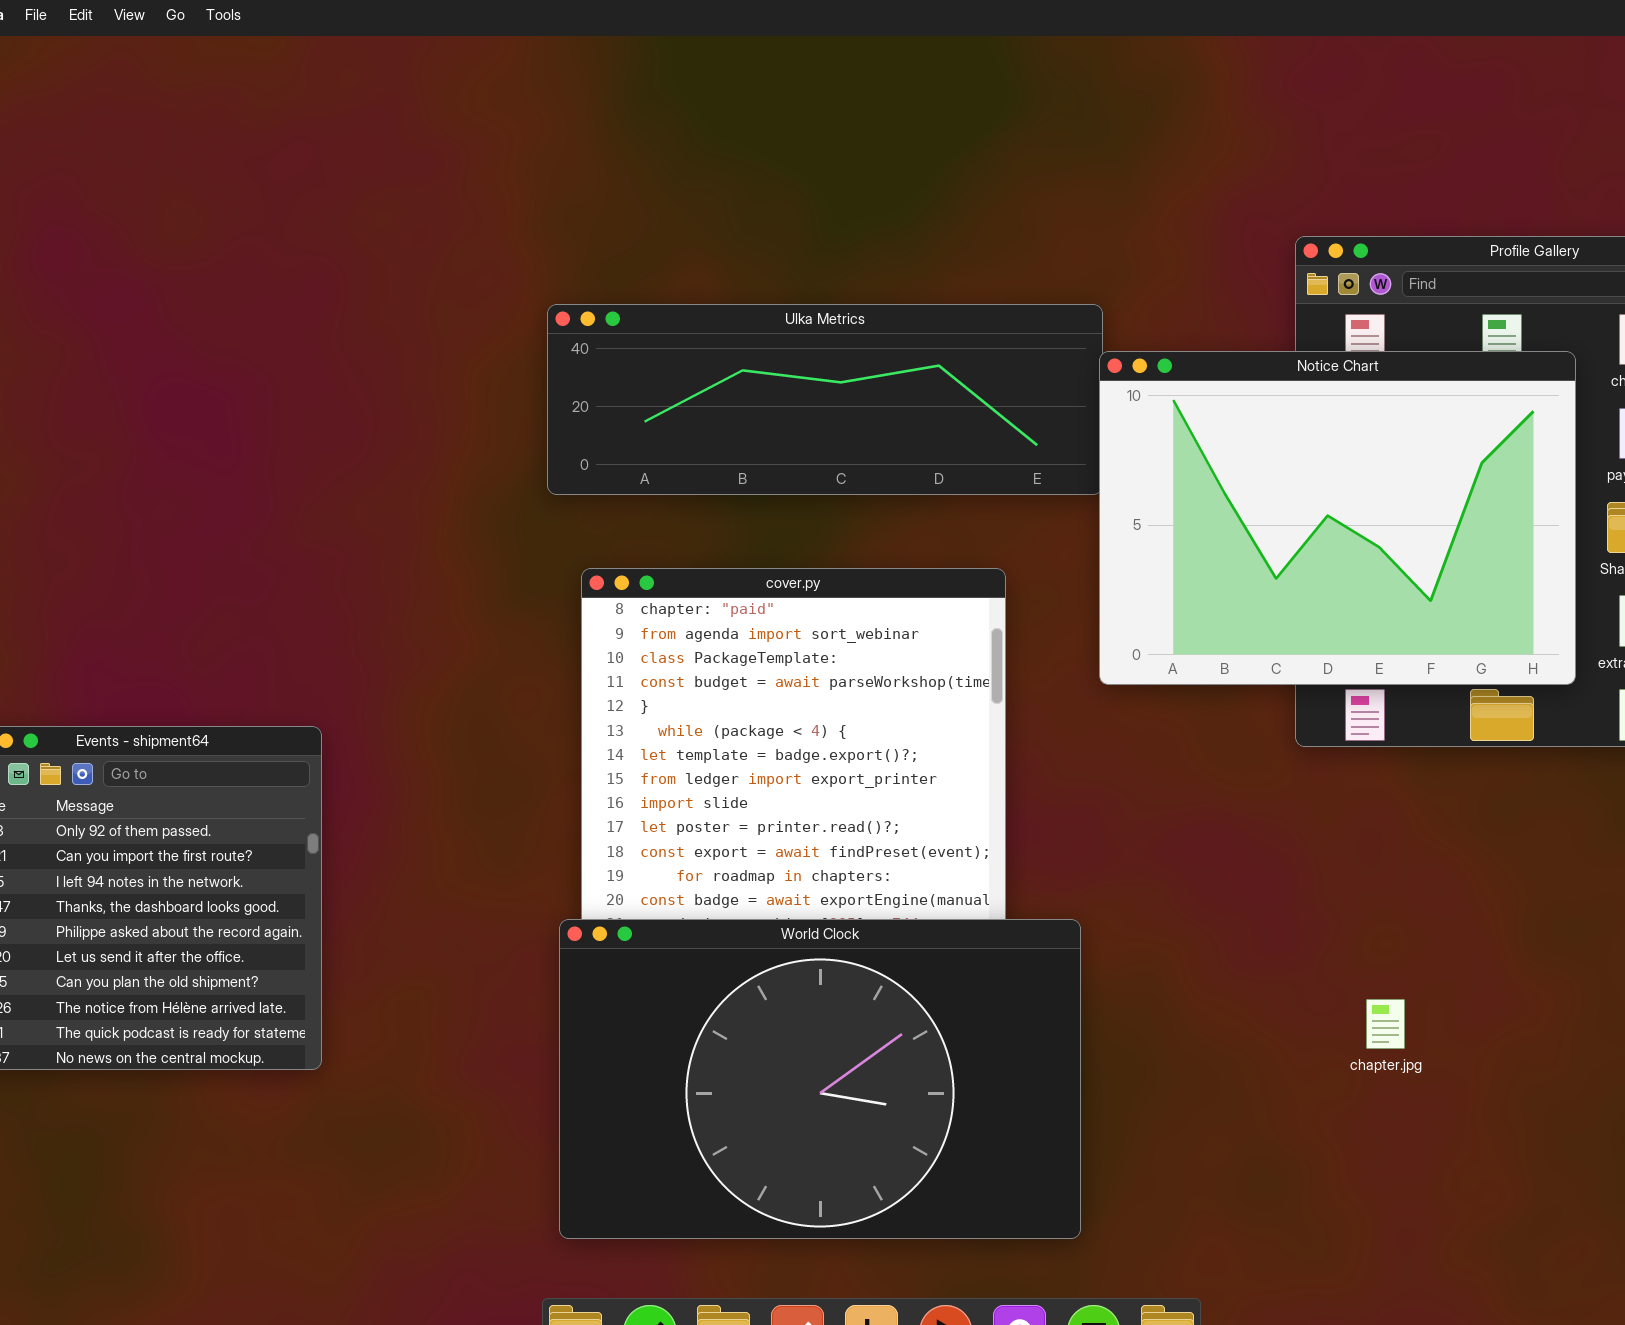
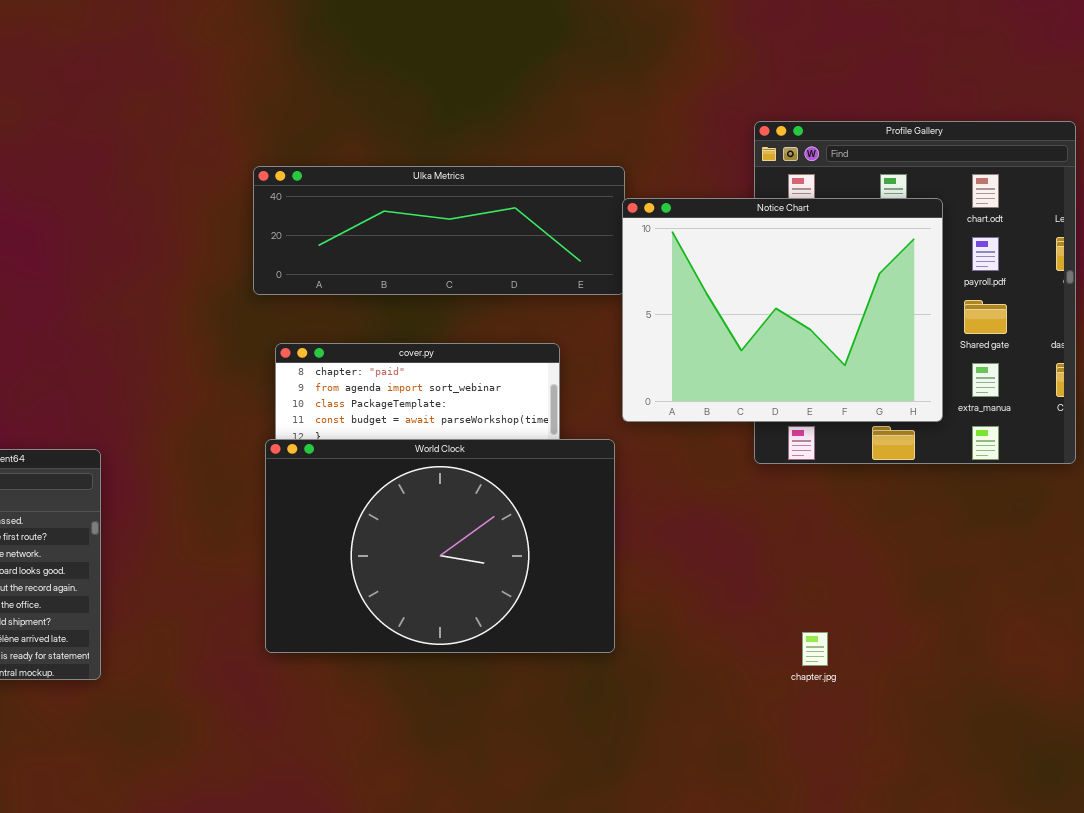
World Clock: [559,919,1081,1239] -> [265,439,615,653], moved

